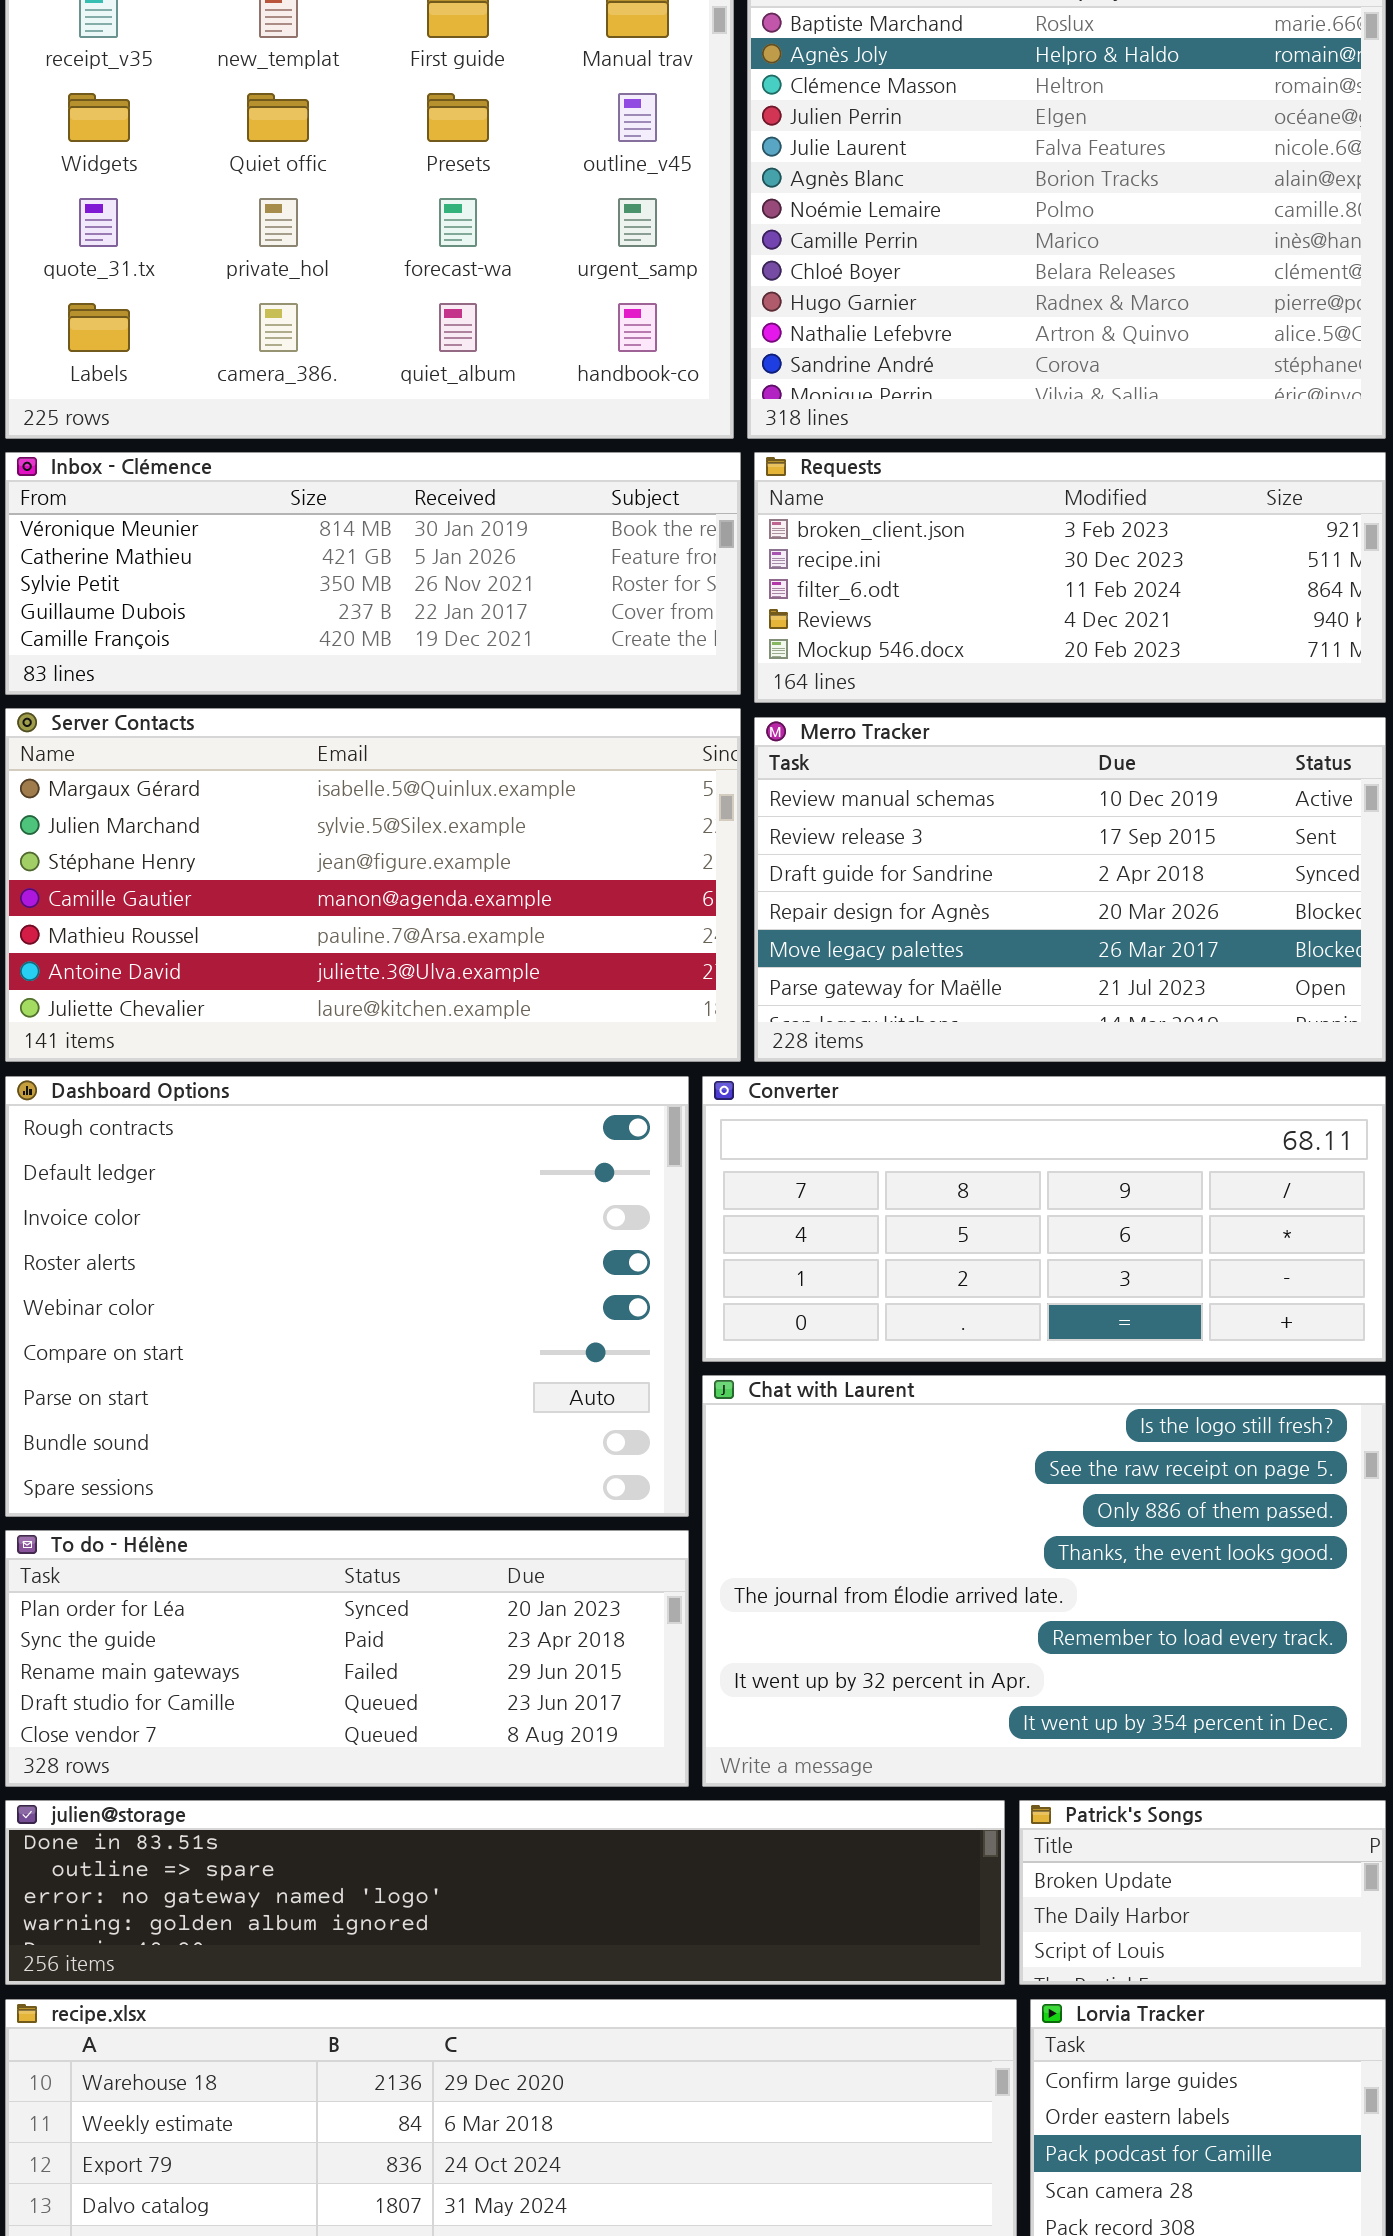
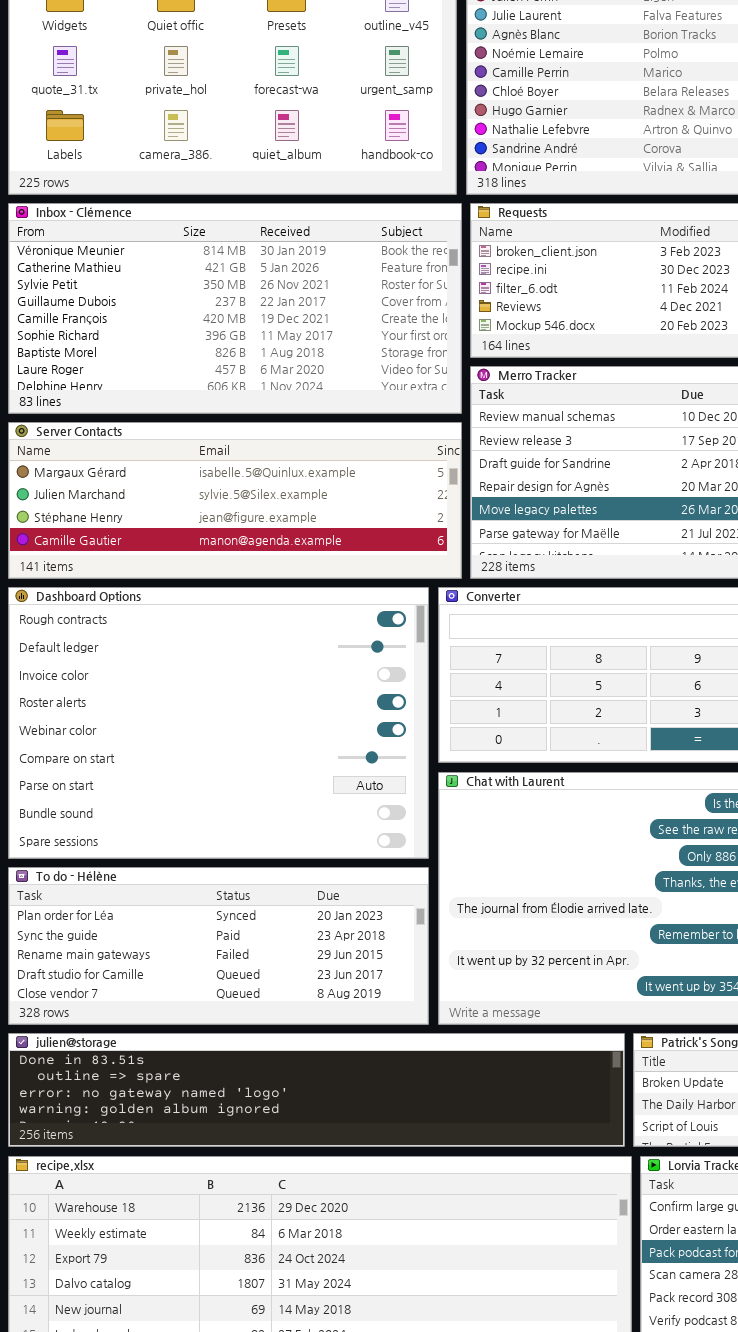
Inbox - Clémence: [5,452,741,695] -> [8,203,462,414], resized
Server Contacts: [5,708,741,1062] -> [8,422,462,579], resized

